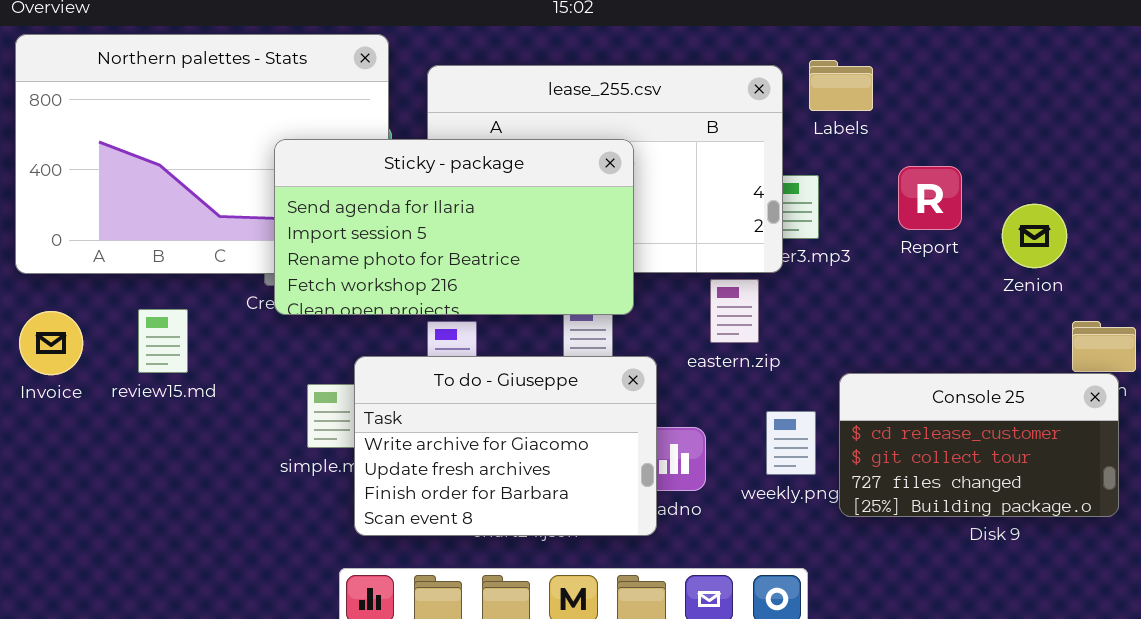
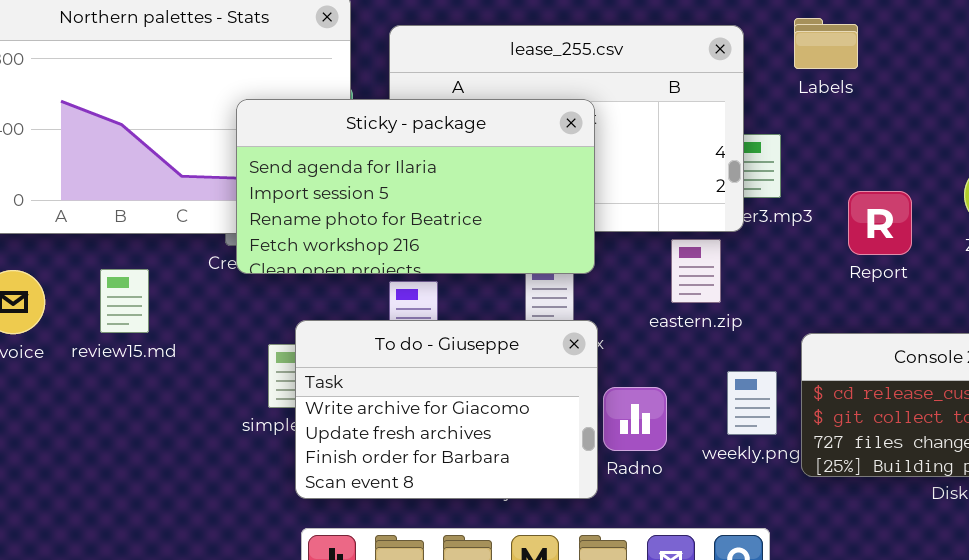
Labels: [809,60,873,111] -> [794,18,858,69], moved
Report: [898,166,962,230] -> [848,191,912,255], moved
To do - Giuseppe: [354,356,657,536] -> [295,320,598,499], moved

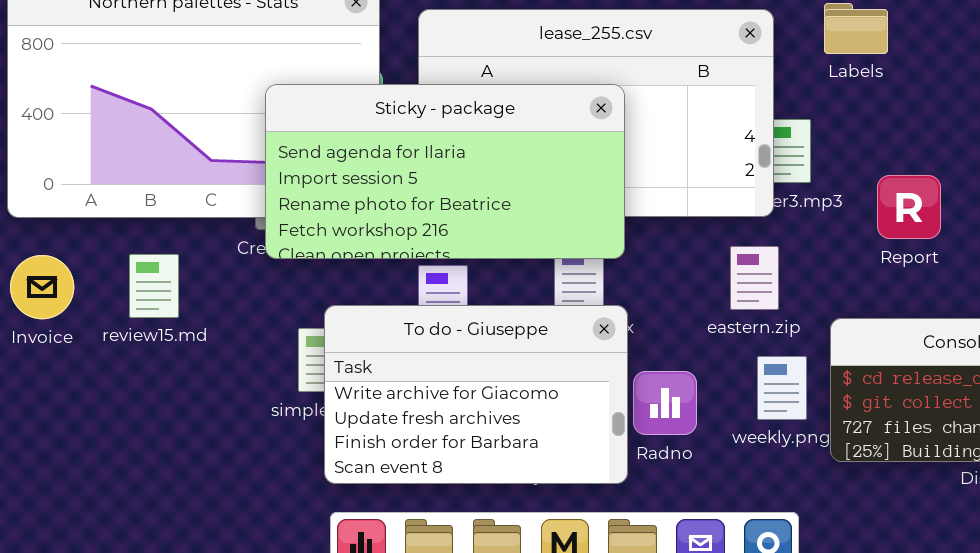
eastern.zip: [671,239,721,303] -> [730,246,779,310], moved

